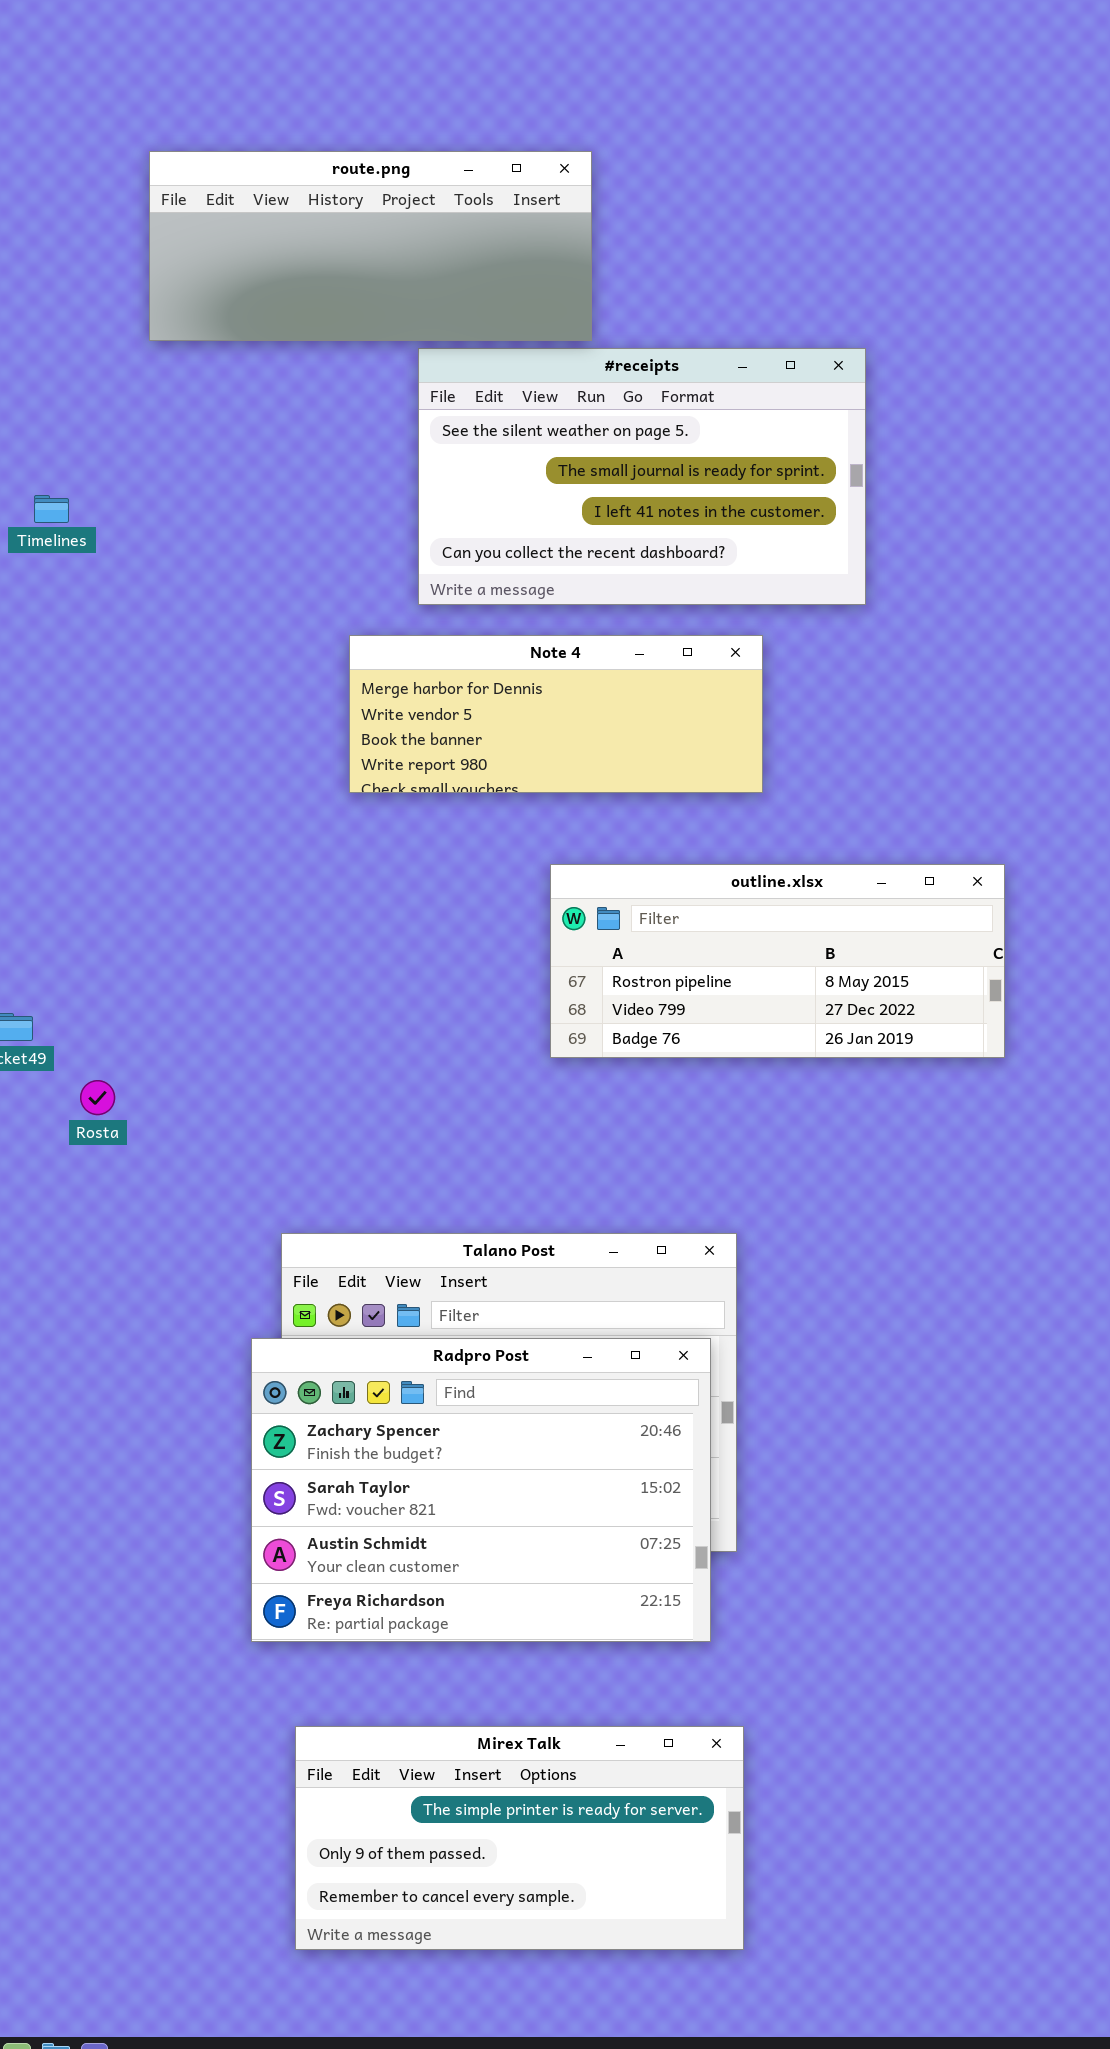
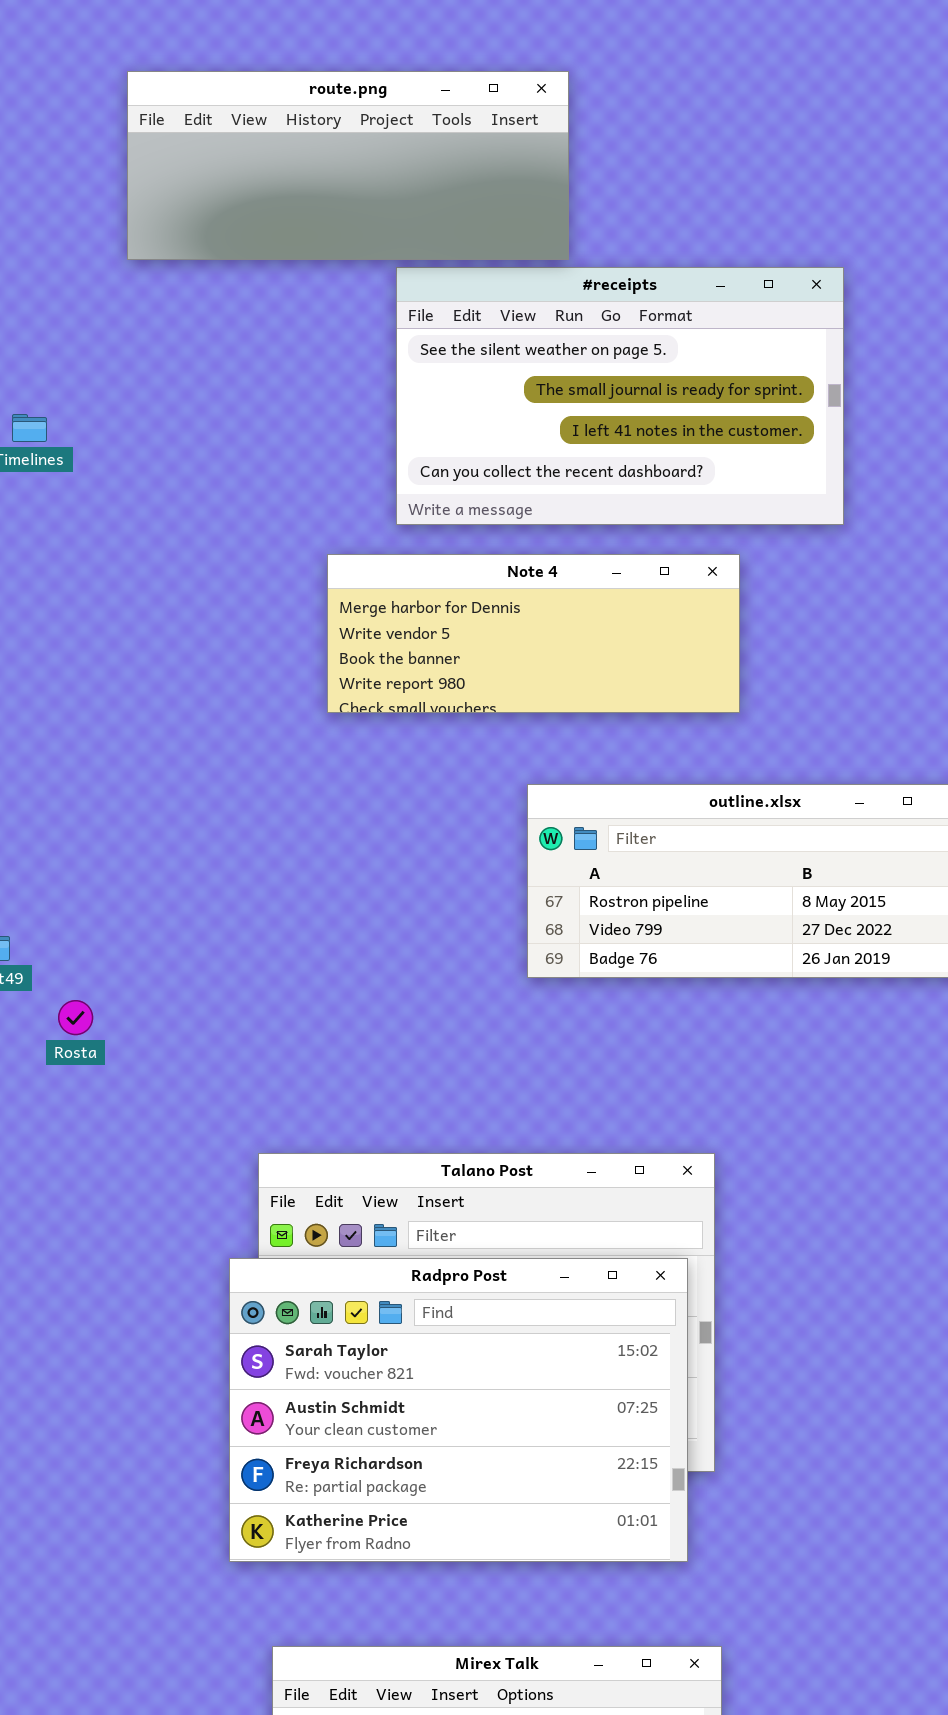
Radpro Post: [251,1338,711,1642] -> [229,1258,688,1562], scrolled down 1 row

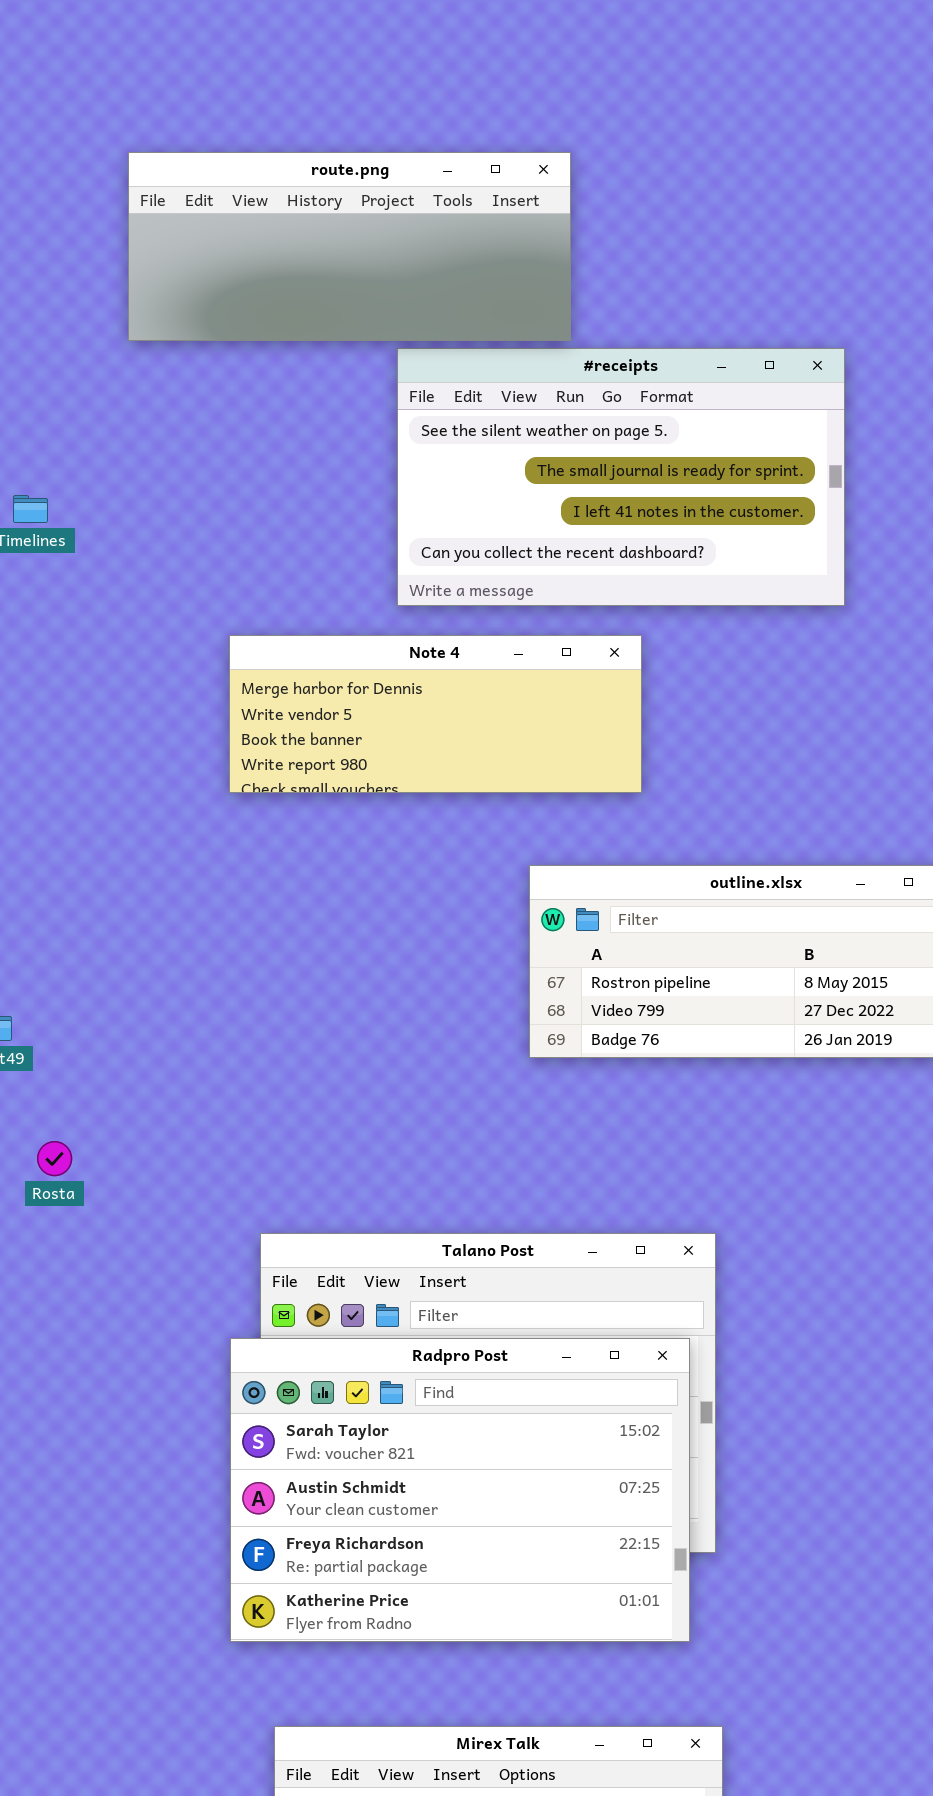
Note 4: [327,554,740,713] -> [229,635,642,793], moved
Rosta: [58,1000,93,1035] -> [37,1141,72,1176], moved

